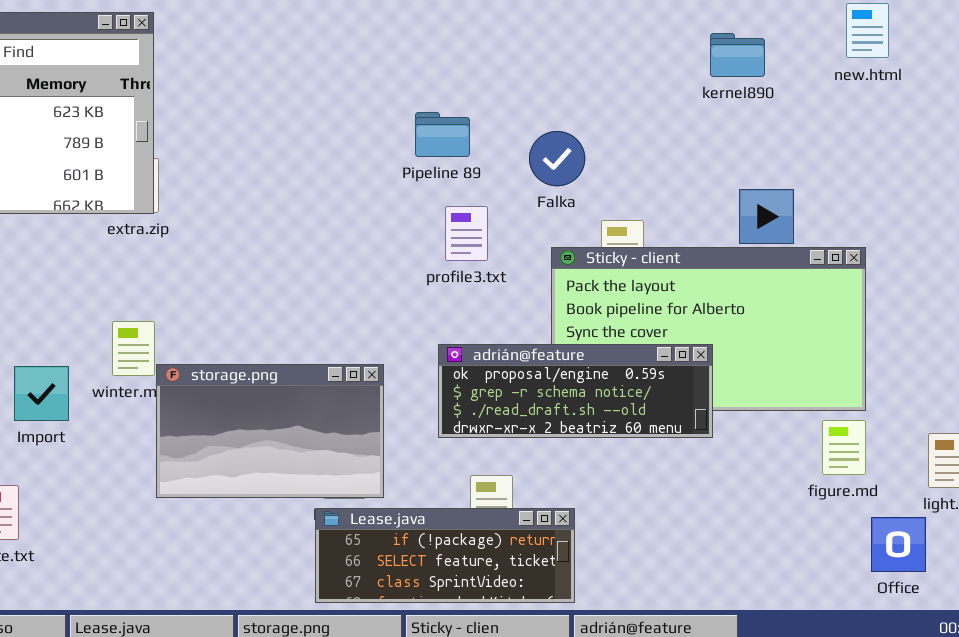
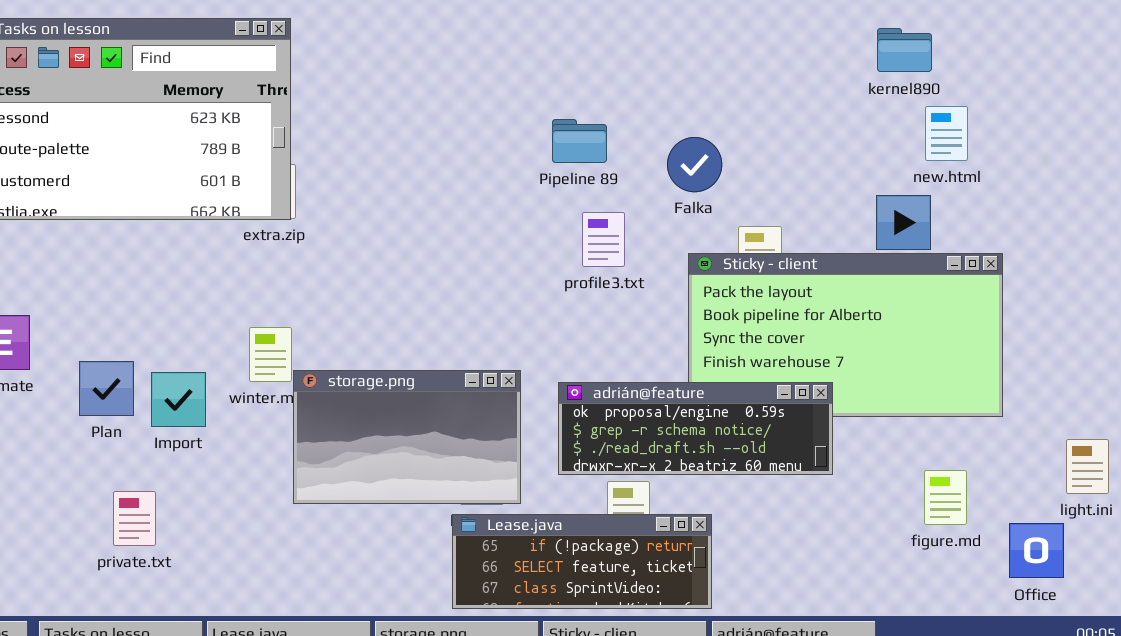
new.html: [846,3,889,58] -> [925,106,968,161], moved
kernel890: [710,33,765,77] -> [877,28,932,72], moved
adrián@feature: [438,344,713,438] -> [558,382,833,475], moved
figure.md: [822,420,866,475] -> [924,470,967,525], moved

